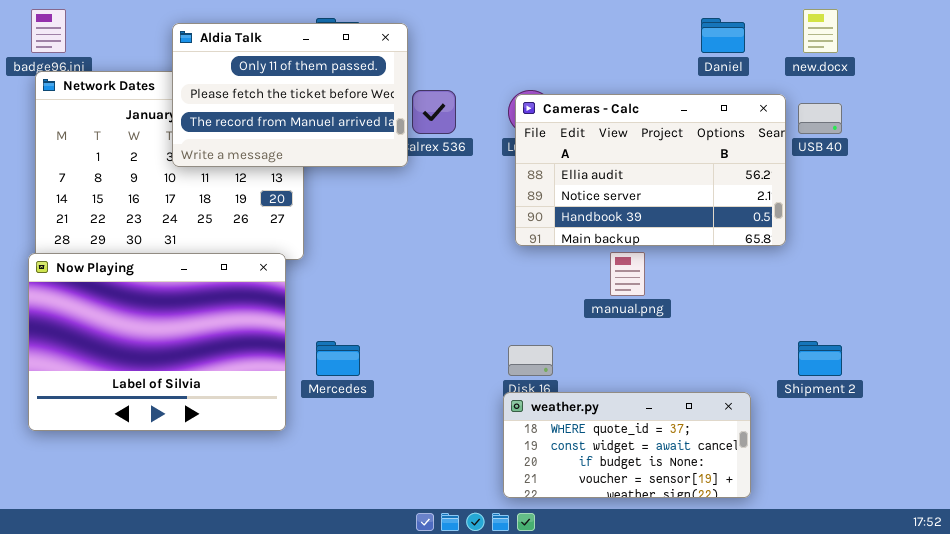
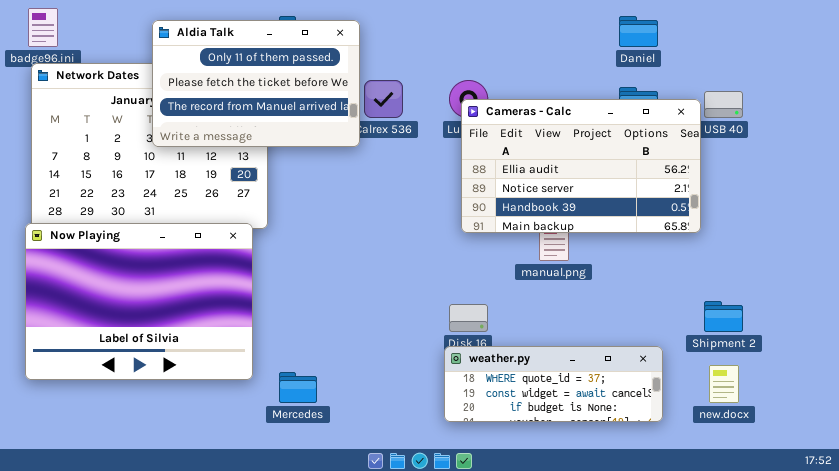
new.docx: [803,9,838,53] -> [709,365,739,403], moved
Cameras - Calc: [515,94,786,246] -> [461,99,701,233], moved
Mercedes: [316,341,360,376] -> [279,372,317,403], moved
weather.py: [503,392,751,498] -> [444,346,663,422], resized

